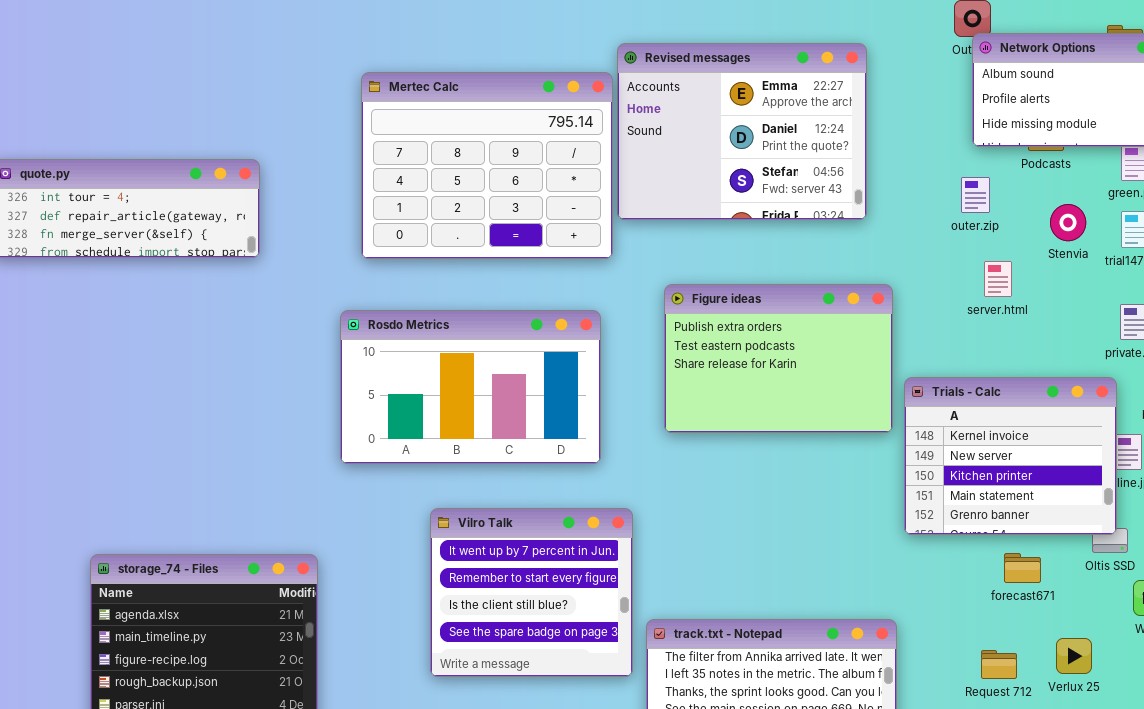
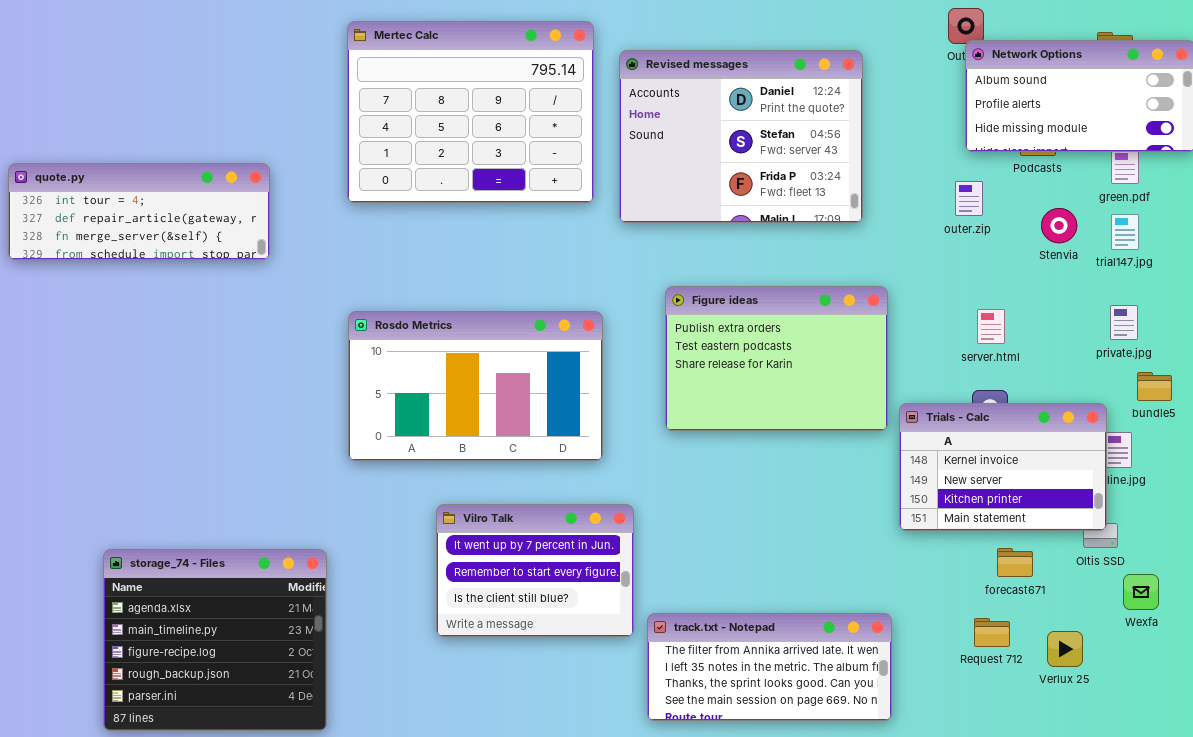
Revised messages: [617,43,867,220] -> [619,50,863,223], scrolled down 1 row
Mertec Calc: [361,72,613,259] -> [347,21,594,203], moved
server.html: [984,261,1012,297] -> [977,309,1005,344], moved
Trials - Calc: [904,377,1117,535] -> [899,403,1107,531], resized
Vilro Talk: [430,508,633,677] -> [436,504,634,637], resized
Request 712: [981,650,1017,679] -> [974,618,1010,647], moved

